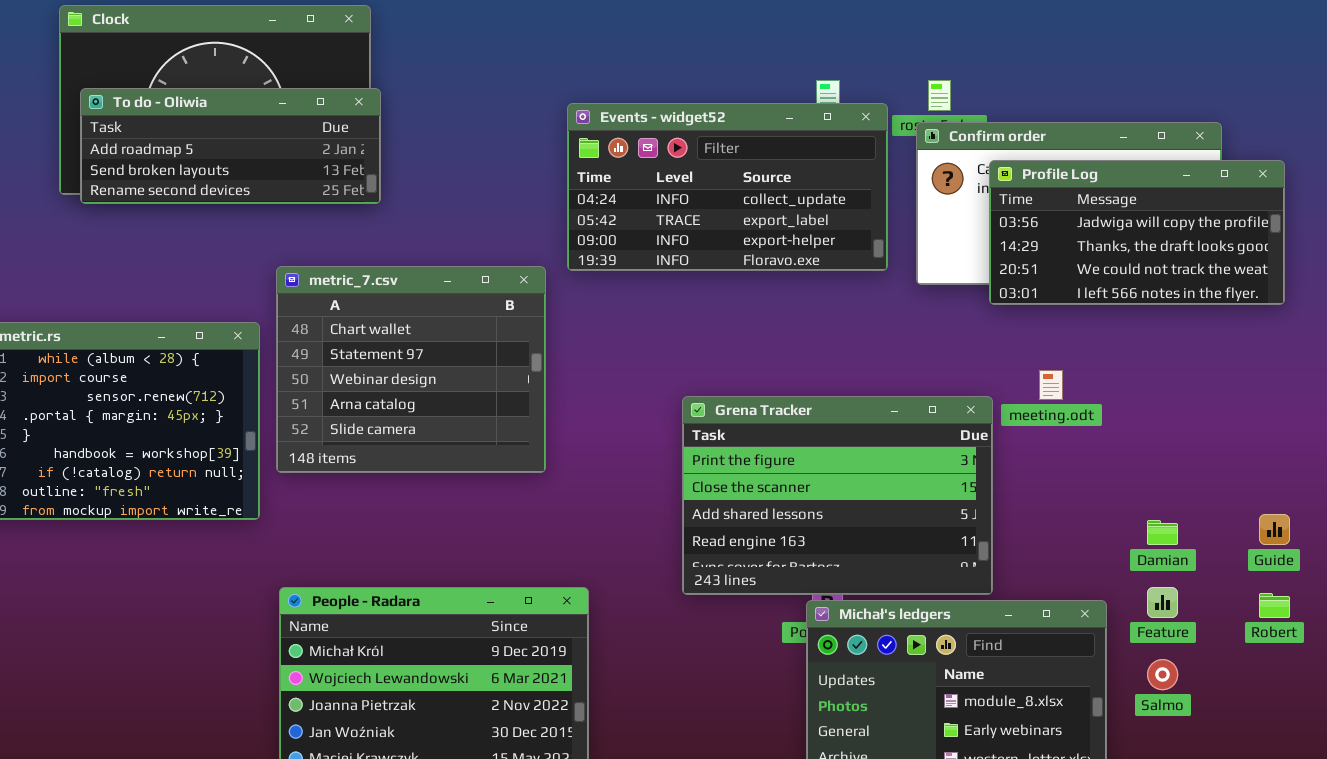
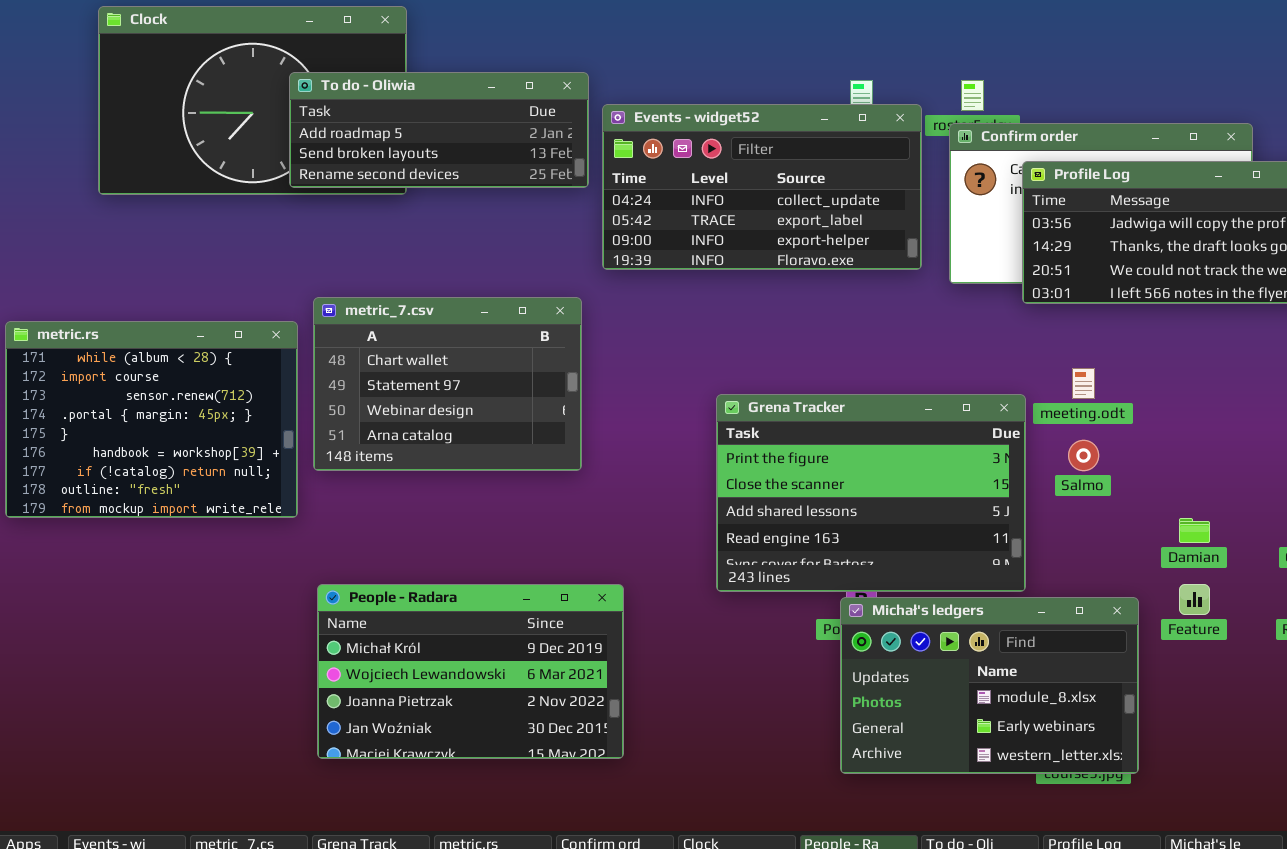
To do - Oliwia: [80,88,381,204] -> [289,72,589,188], moved
metric_7.csv: [276,266,546,473] -> [313,297,582,471], resized
Salmo: [1147,659,1178,690] -> [1068,440,1099,471], moved

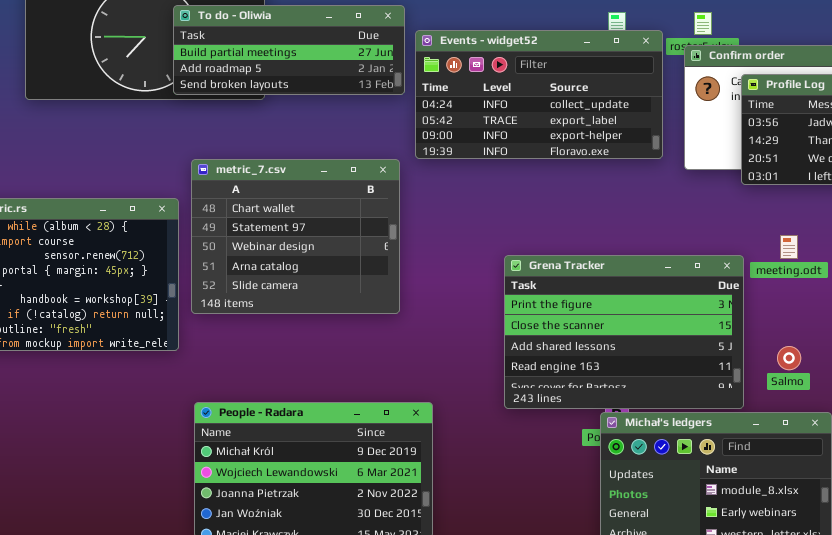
To do - Oliwia: [289,72,589,188] -> [173,5,405,95], scrolled up 1 row
metric_7.csv: [313,297,582,471] -> [191,159,400,314], resized
Salmo: [1068,440,1099,471] -> [777,346,801,370], moved

